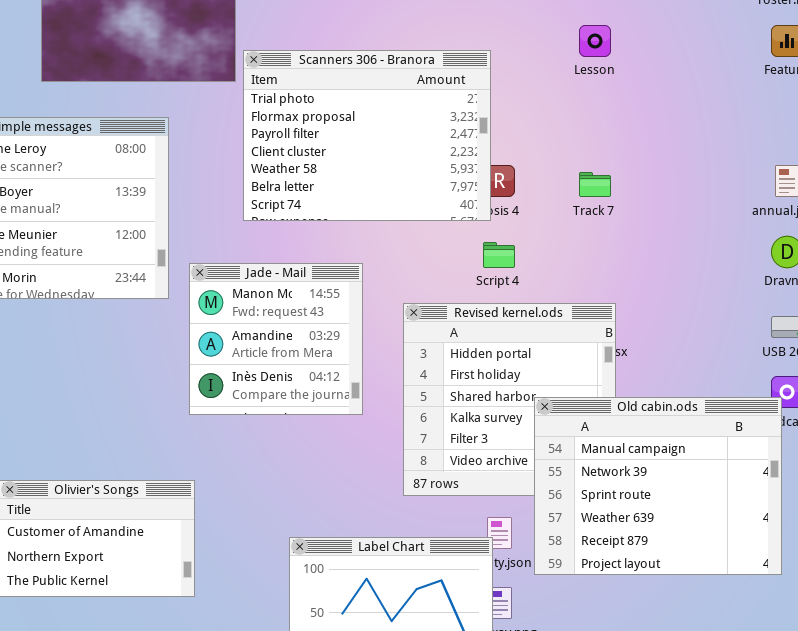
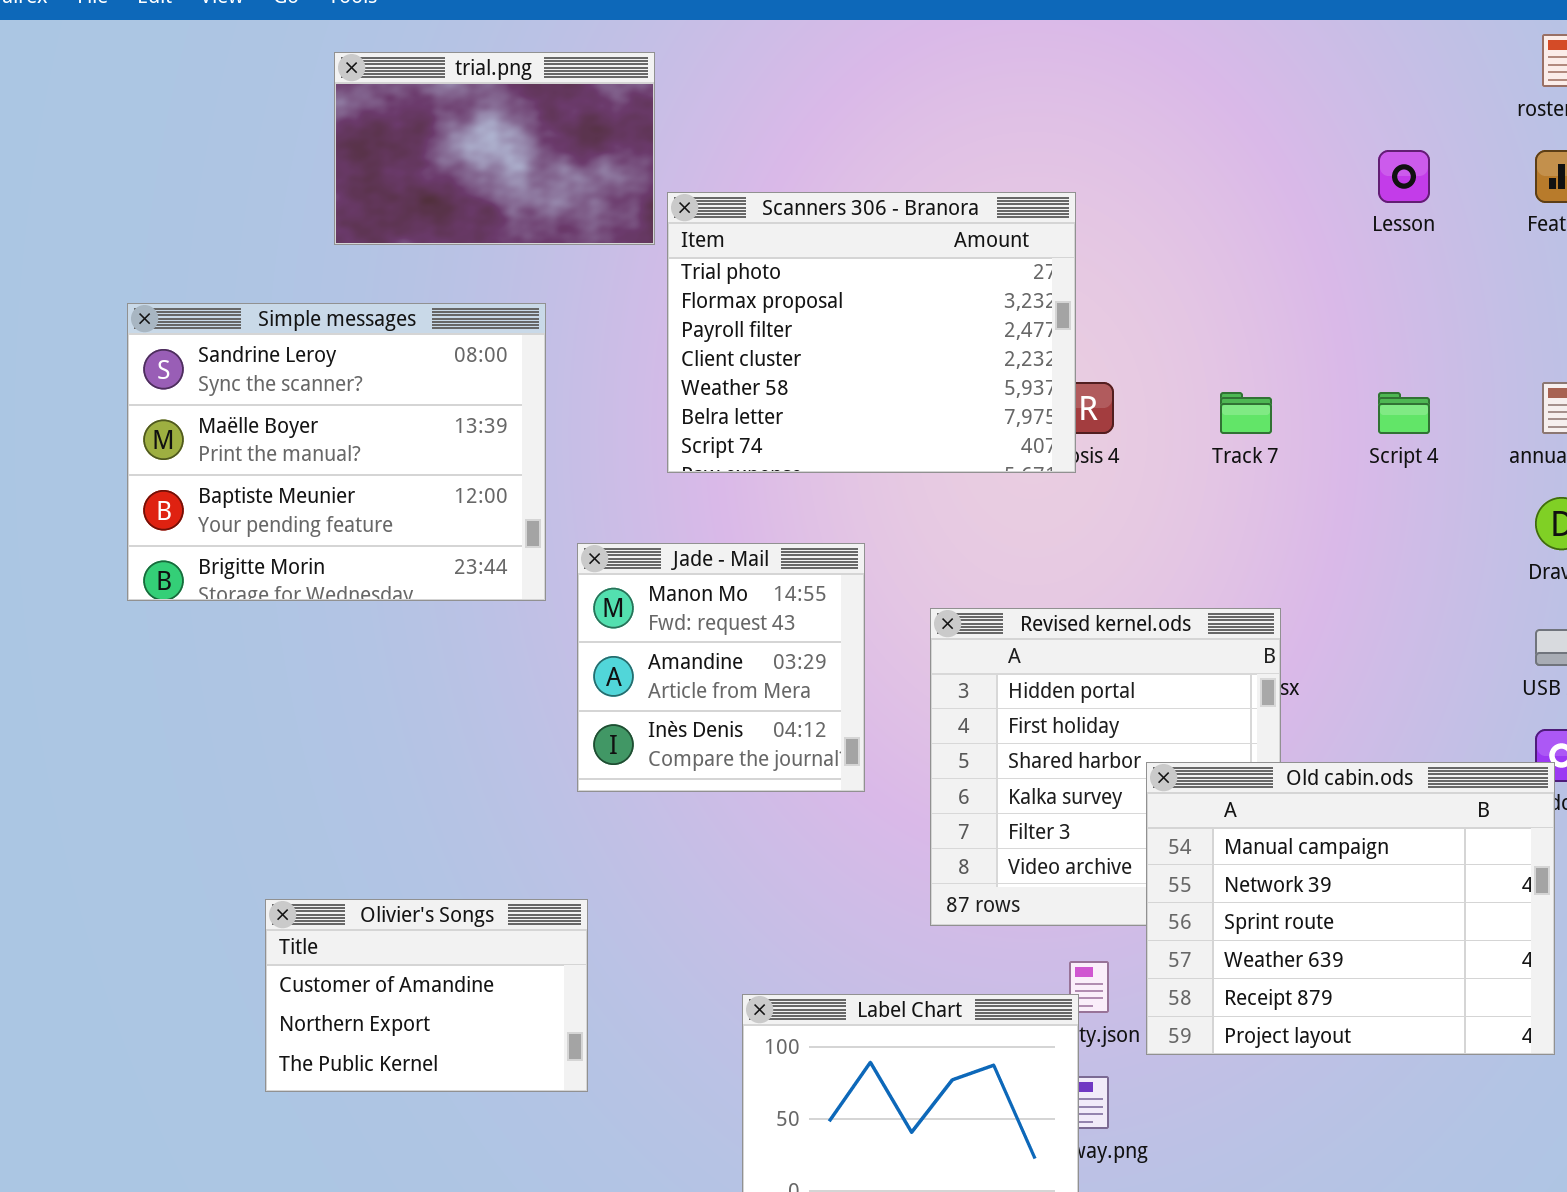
Lesson: [579,25,611,57] -> [1378,150,1430,203], moved
Script 4: [483,242,515,268] -> [1378,392,1430,434], moved

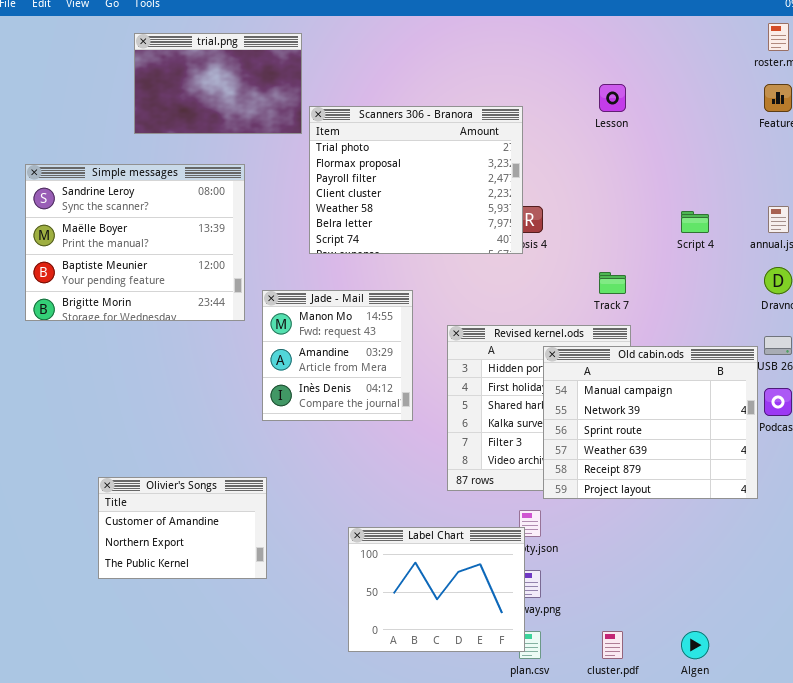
Lesson: [1378,150,1430,203] -> [599,84,626,112], moved
Track 7: [1220,392,1272,434] -> [599,272,626,294], moved
Old cabin.ods: [1146,762,1555,1055] -> [543,346,758,499], moved

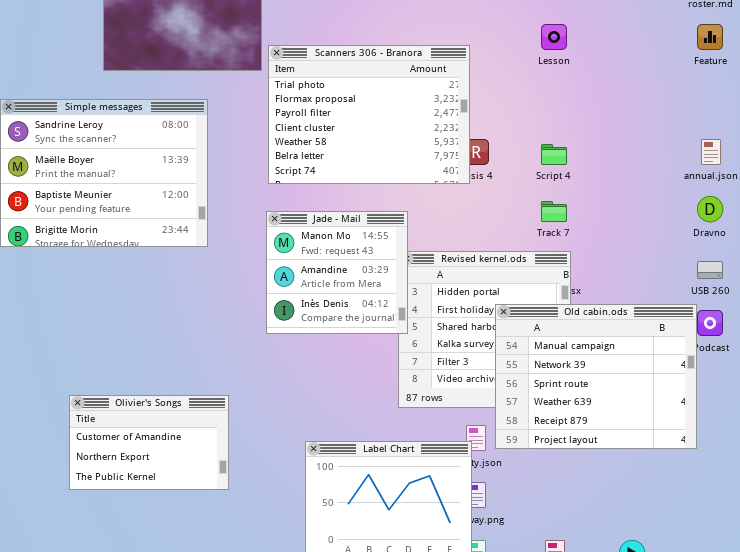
Script 4: [681,211,709,233] -> [541,144,567,165], moved
Jade - Mail: [262,290,413,421] -> [266,211,408,334], moved
Old cabin.ods: [543,346,758,499] -> [495,304,697,449], moved

